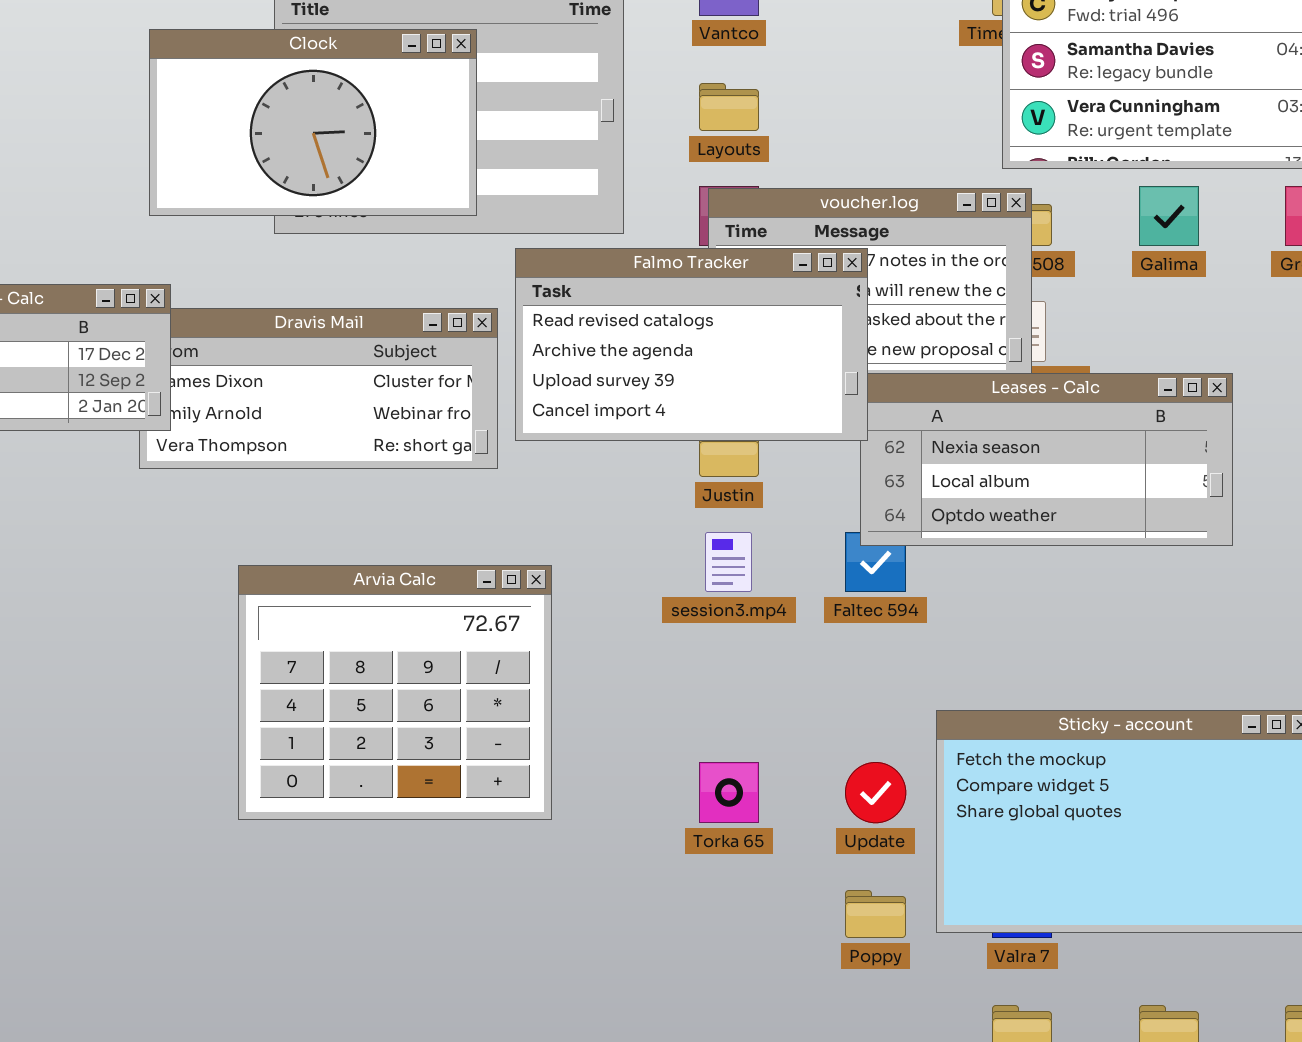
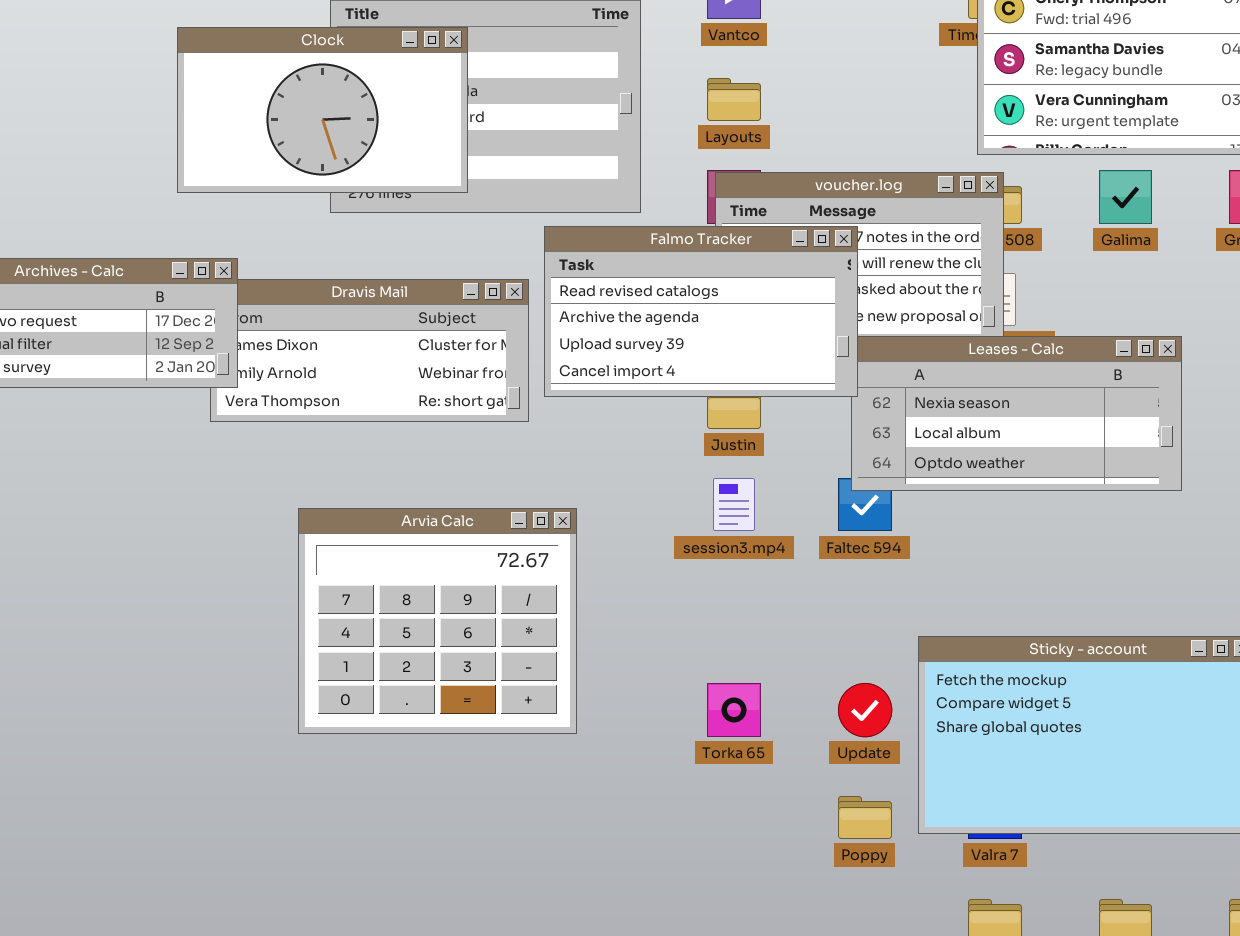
Clock: [149,29,477,216] -> [177,27,468,193], moved

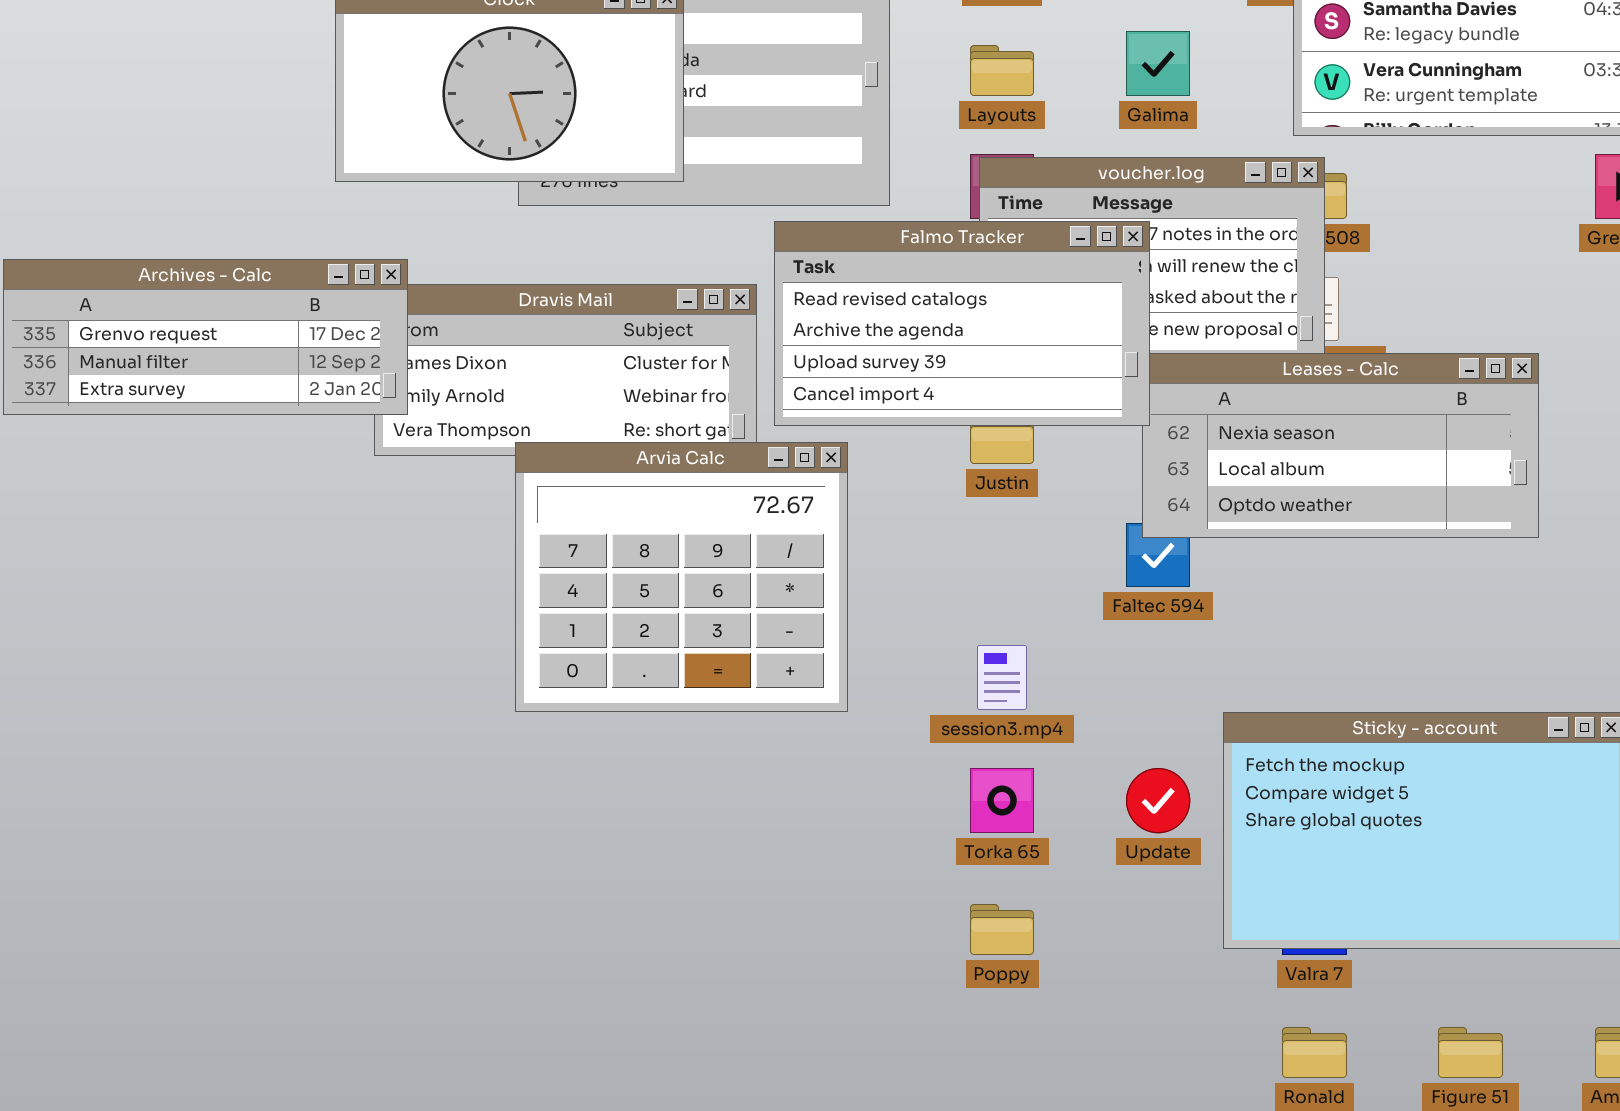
Galima: [1099,170,1152,224] -> [1126,31,1190,96], moved
session3.mp4: [713,478,755,531] -> [977,645,1027,710], moved
Arvia Calc: [298,508,577,734] -> [515,442,848,712], moved
Poppy: [838,796,892,839] -> [970,904,1034,955], moved

